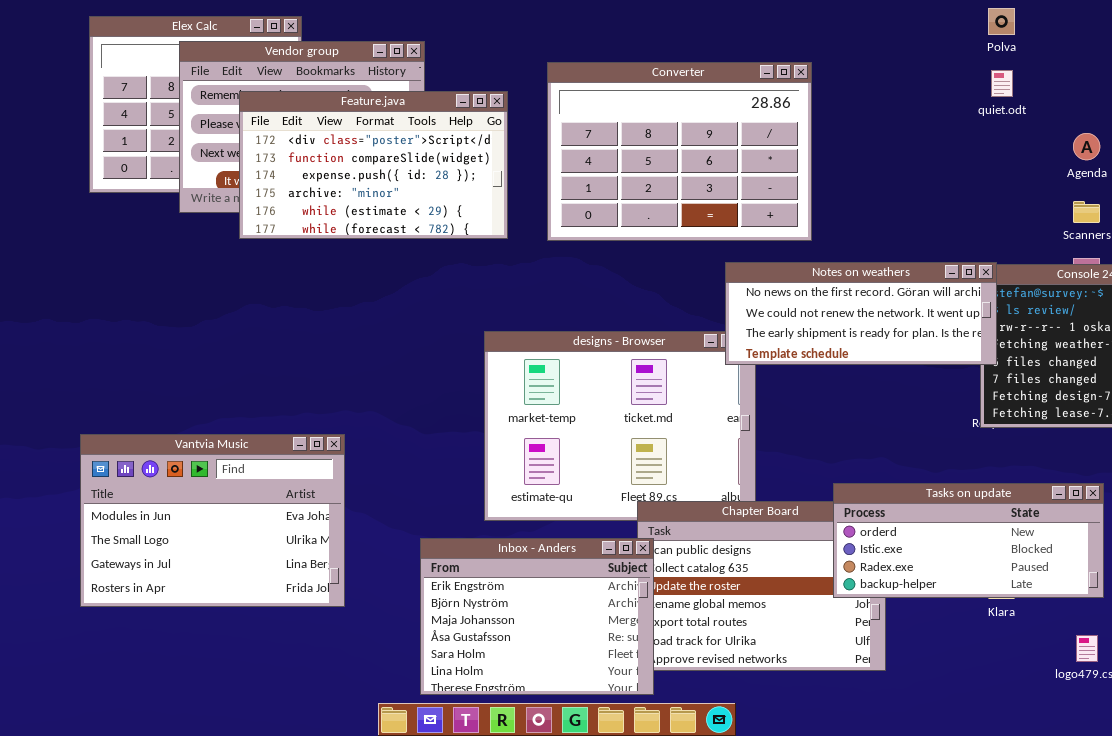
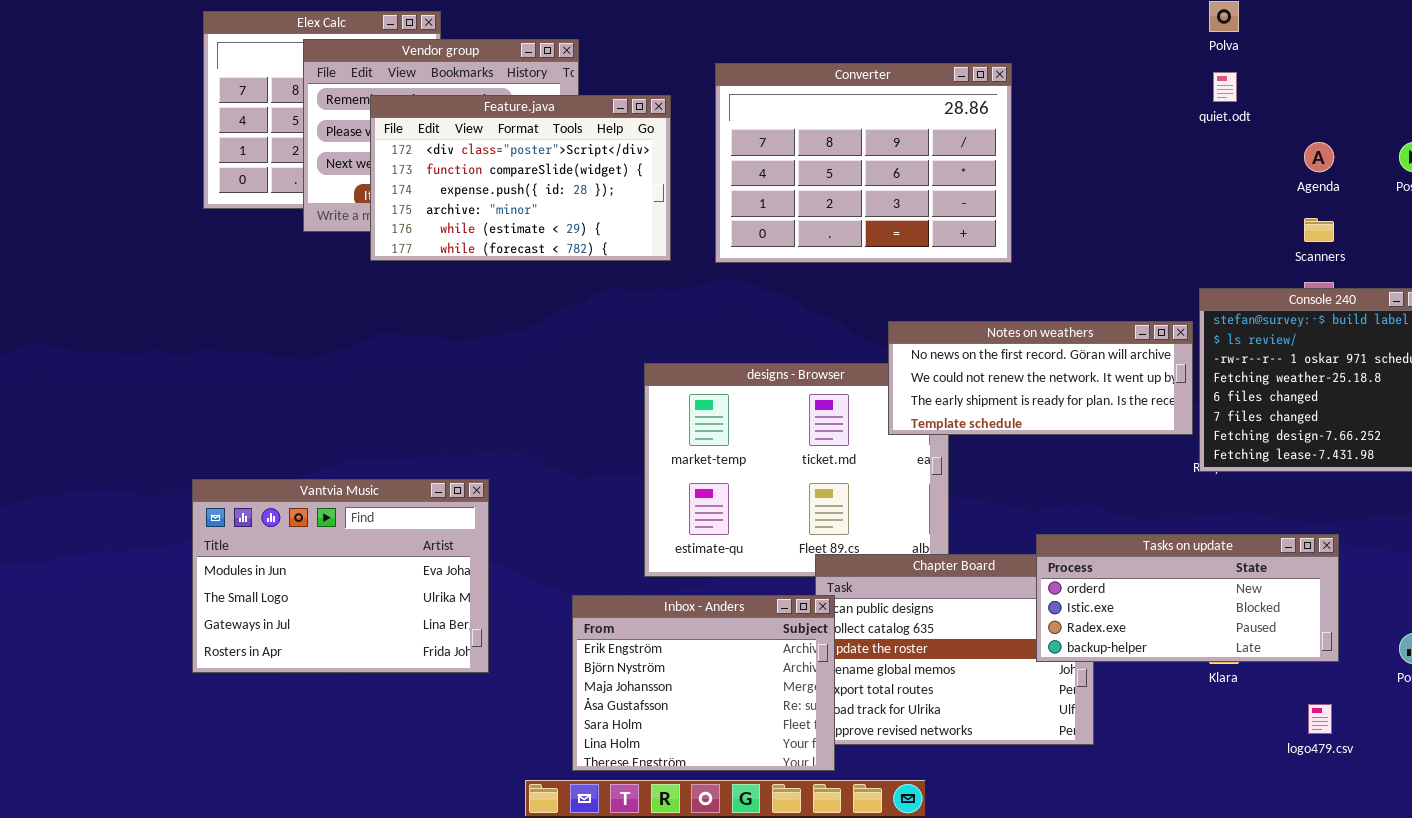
Notes on weathers: [725,262,997,365] -> [888,321,1193,435], moved

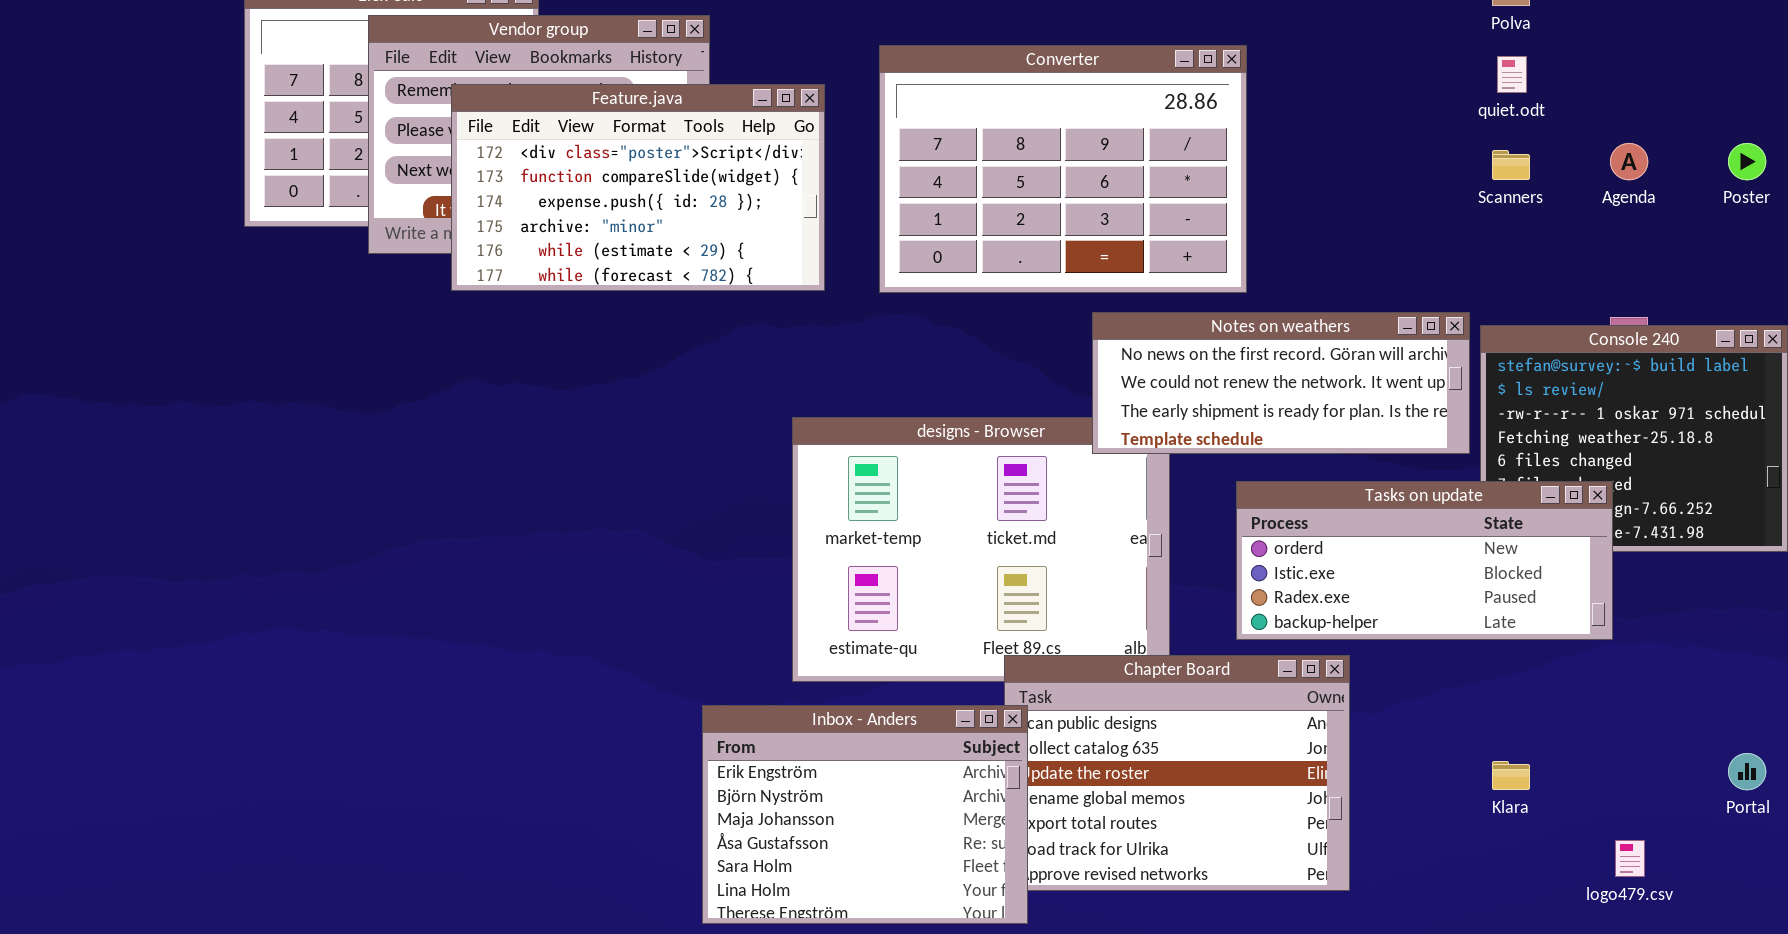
Scanners: [1304,218,1334,242] -> [1492,150,1530,180], moved
Notes on weathers: [888,321,1193,435] -> [1092,312,1470,454], moved
Vantvia Music: [192,479,489,673] -> none, closed
Tasks on update: [1036,534,1339,662] -> [1236,481,1613,640], moved

